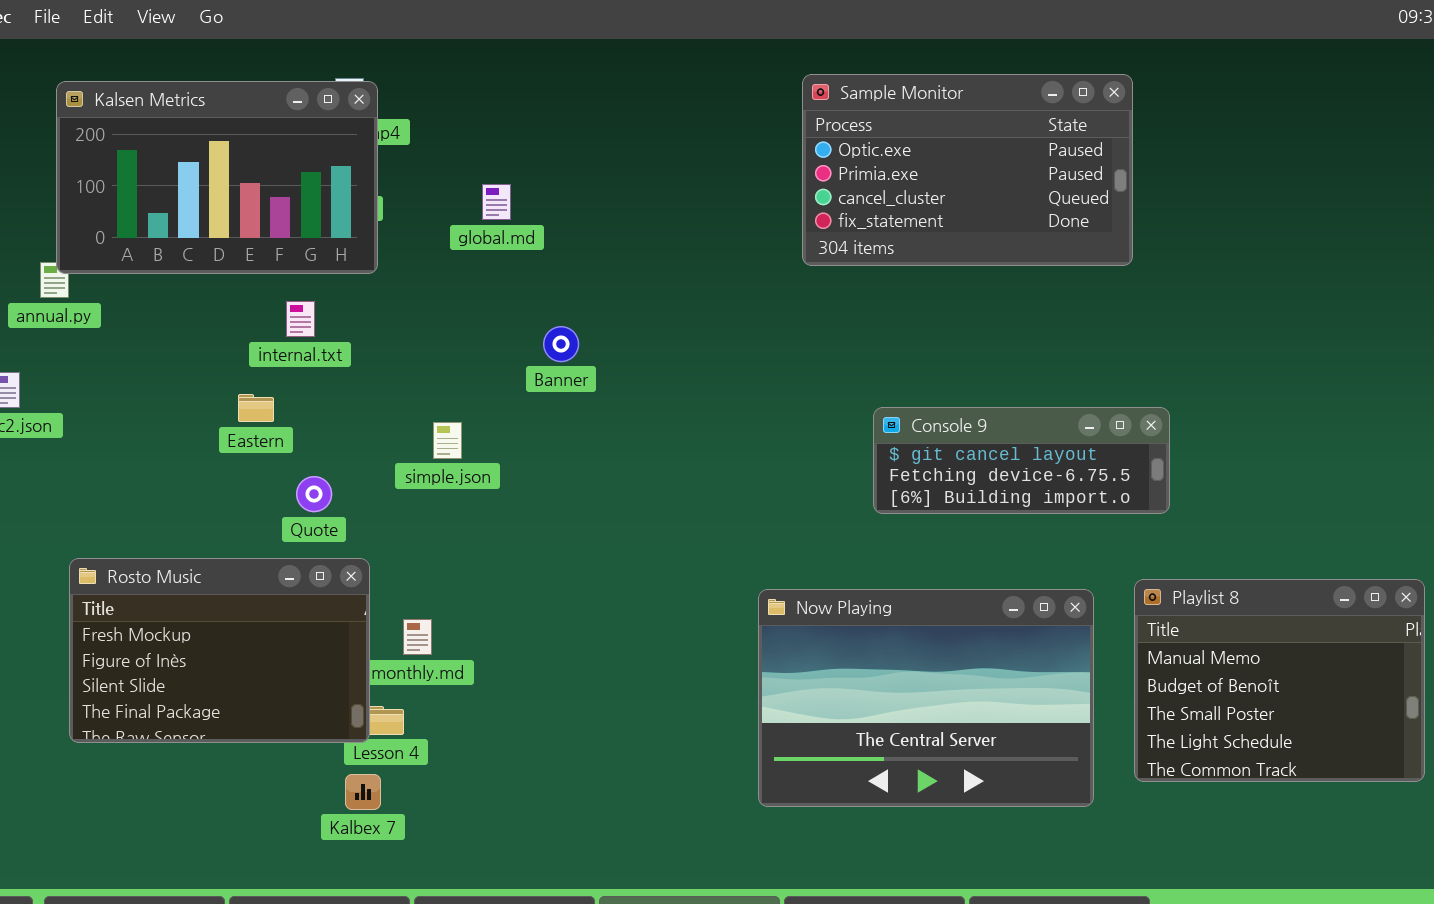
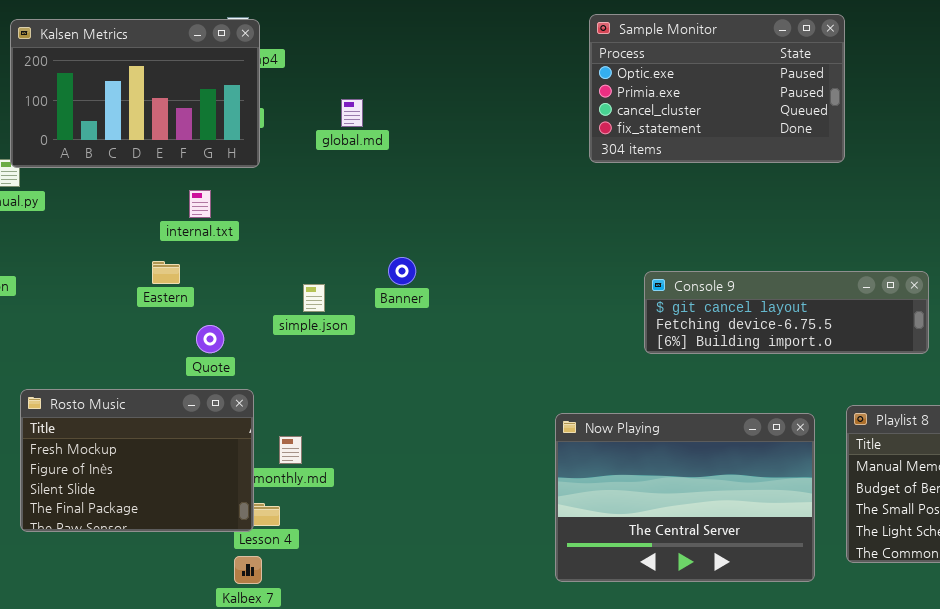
Banner: [543,326,579,362] -> [388,257,416,285], moved
Console 9: [873,407,1170,514] -> [644,271,929,354], resized

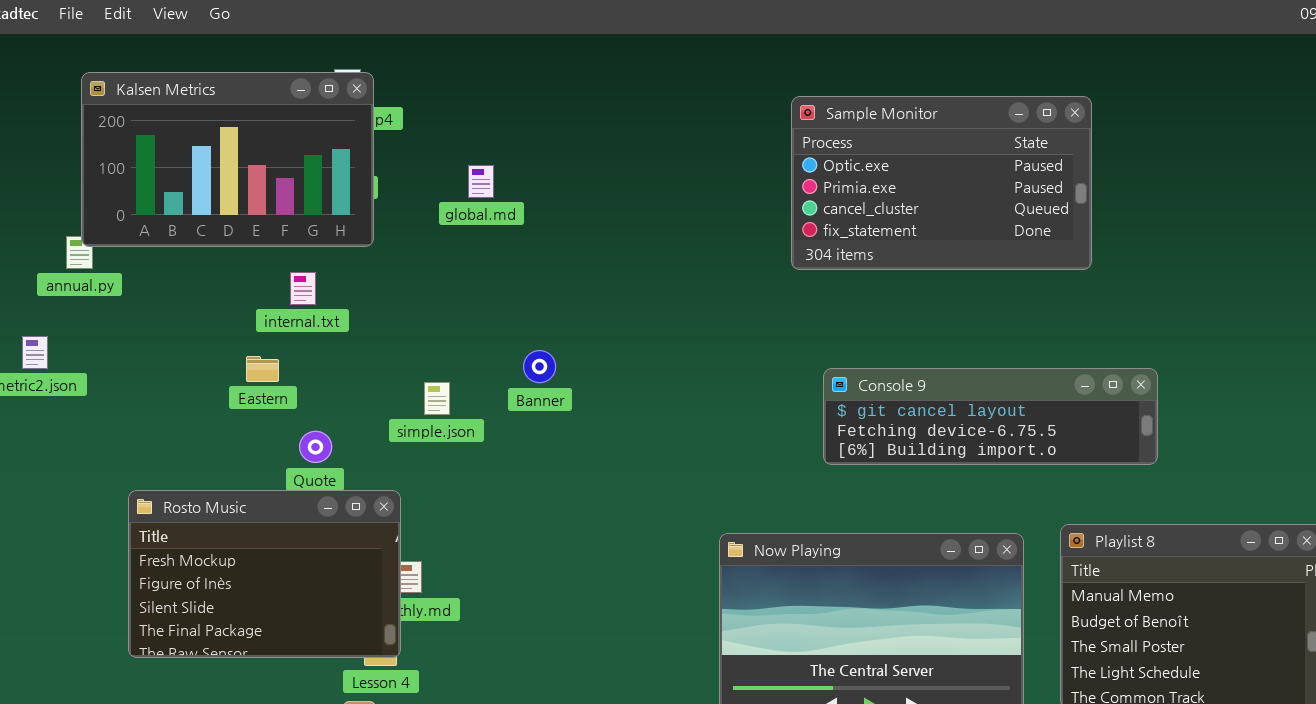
Sample Monitor: [589,14,845,163] -> [791,96,1092,270], moved
Rosto Music: [20,389,254,532] -> [128,490,401,658], moved

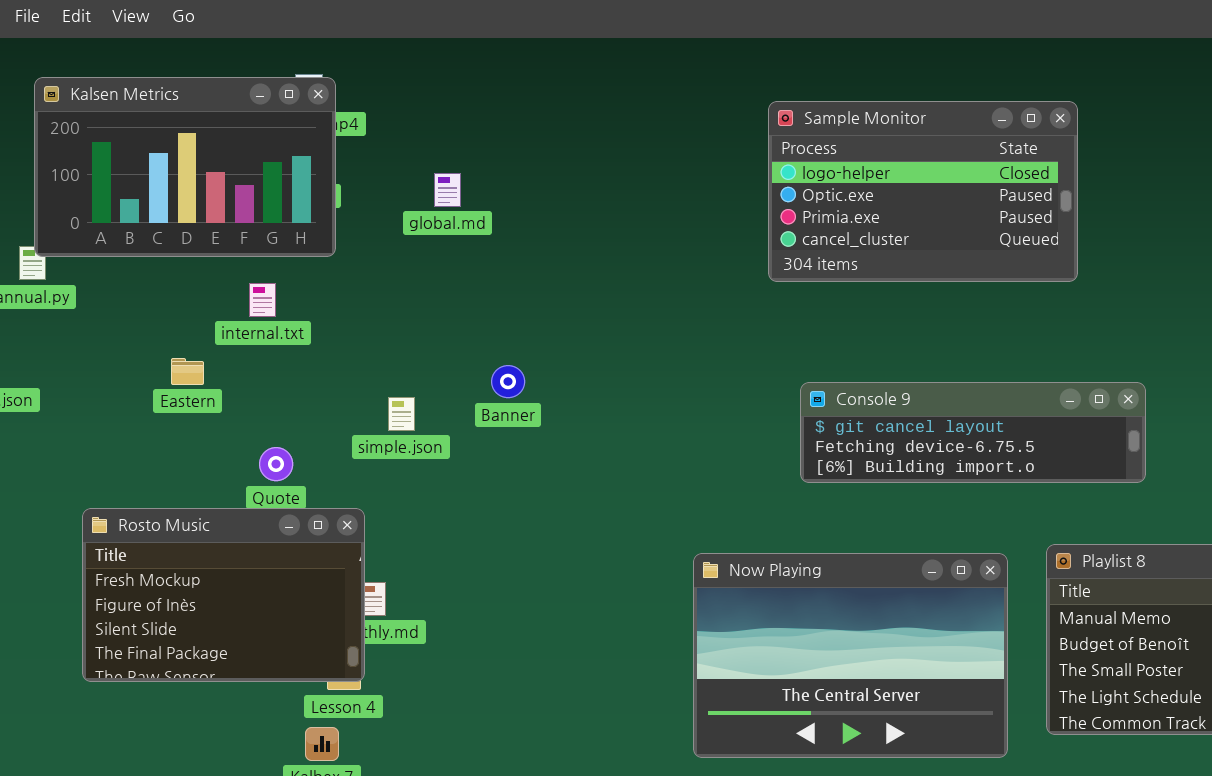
Sample Monitor: [791,96,1092,270] -> [768,101,1078,282], scrolled up 1 row
Eastern: [246,356,279,382] -> [171,358,204,385], moved

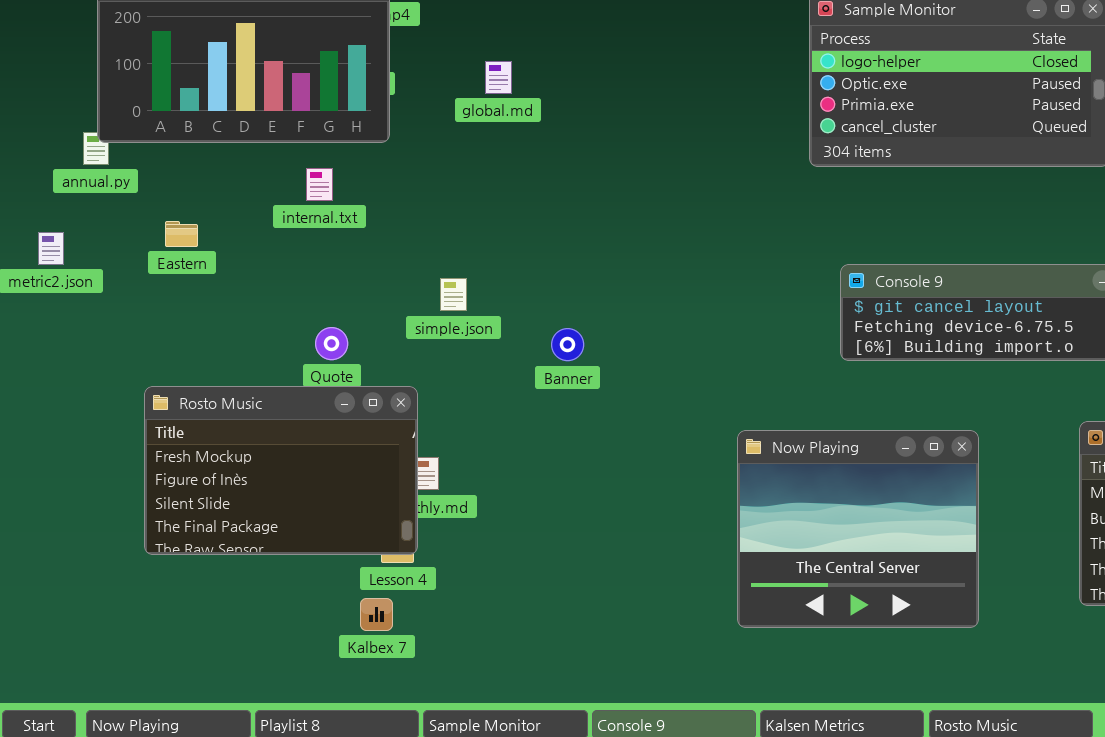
Eastern: [171,358,204,385] -> [165,221,198,247], moved
Banner: [491,365,525,398] -> [551,328,584,361], moved
Now Playing: [693,553,1008,758] -> [737,430,979,628], resized

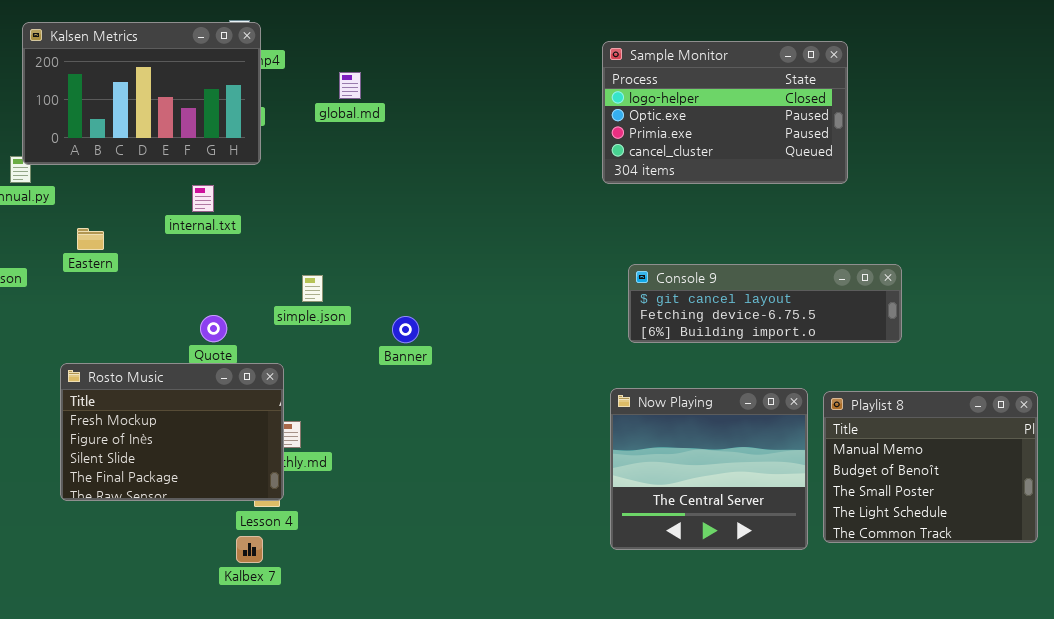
global.md: [485,61,512,94] -> [339,72,361,99], moved
Now Playing: [737,430,979,628] -> [610,388,808,550], moved

